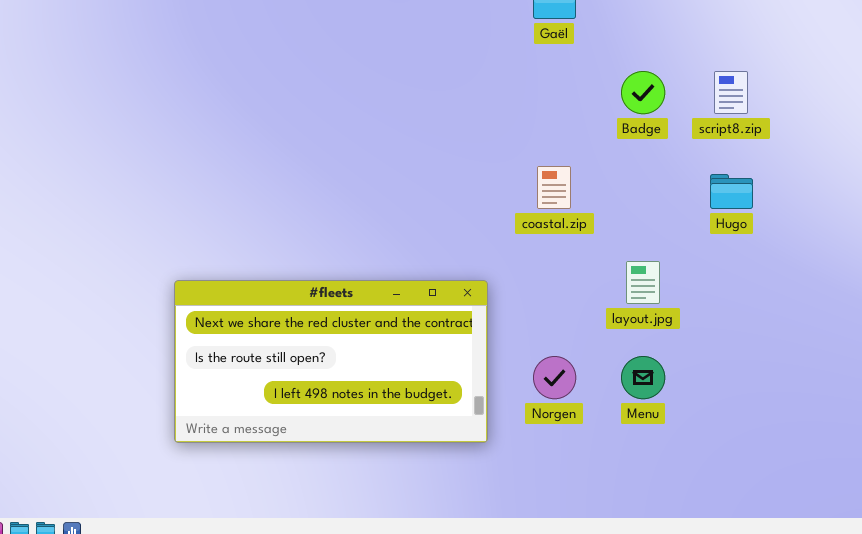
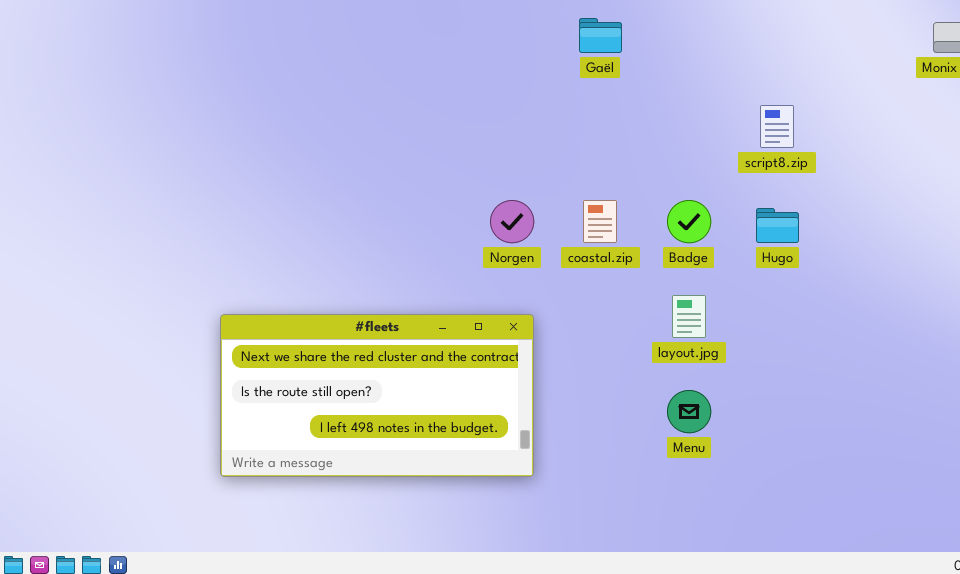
Badge: [621,71,665,114] -> [667,200,711,243], moved
Norgen: [533,356,576,399] -> [490,200,534,243], moved

